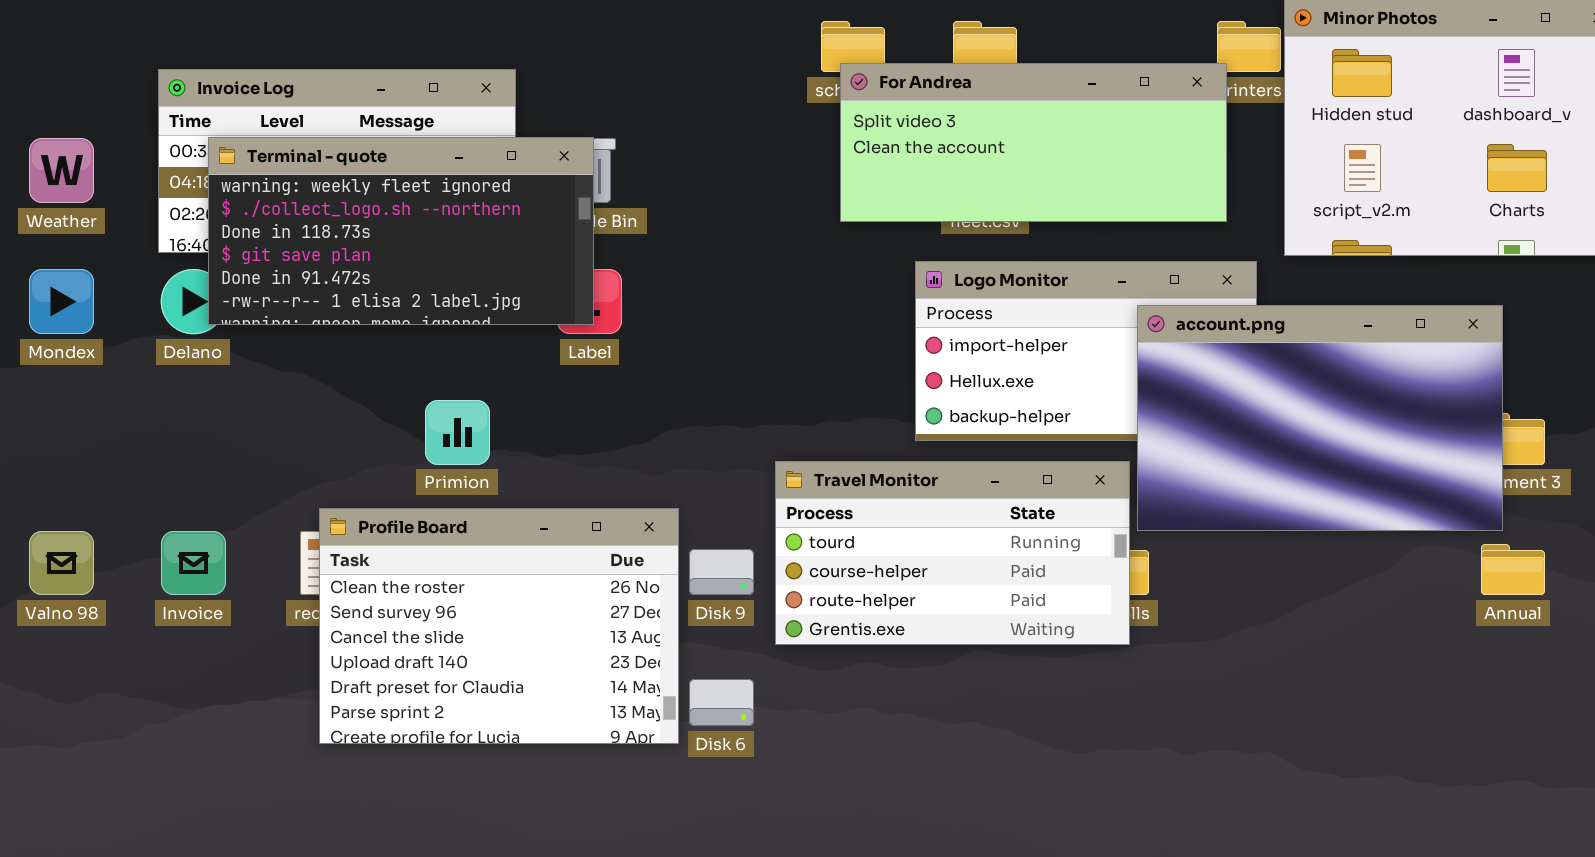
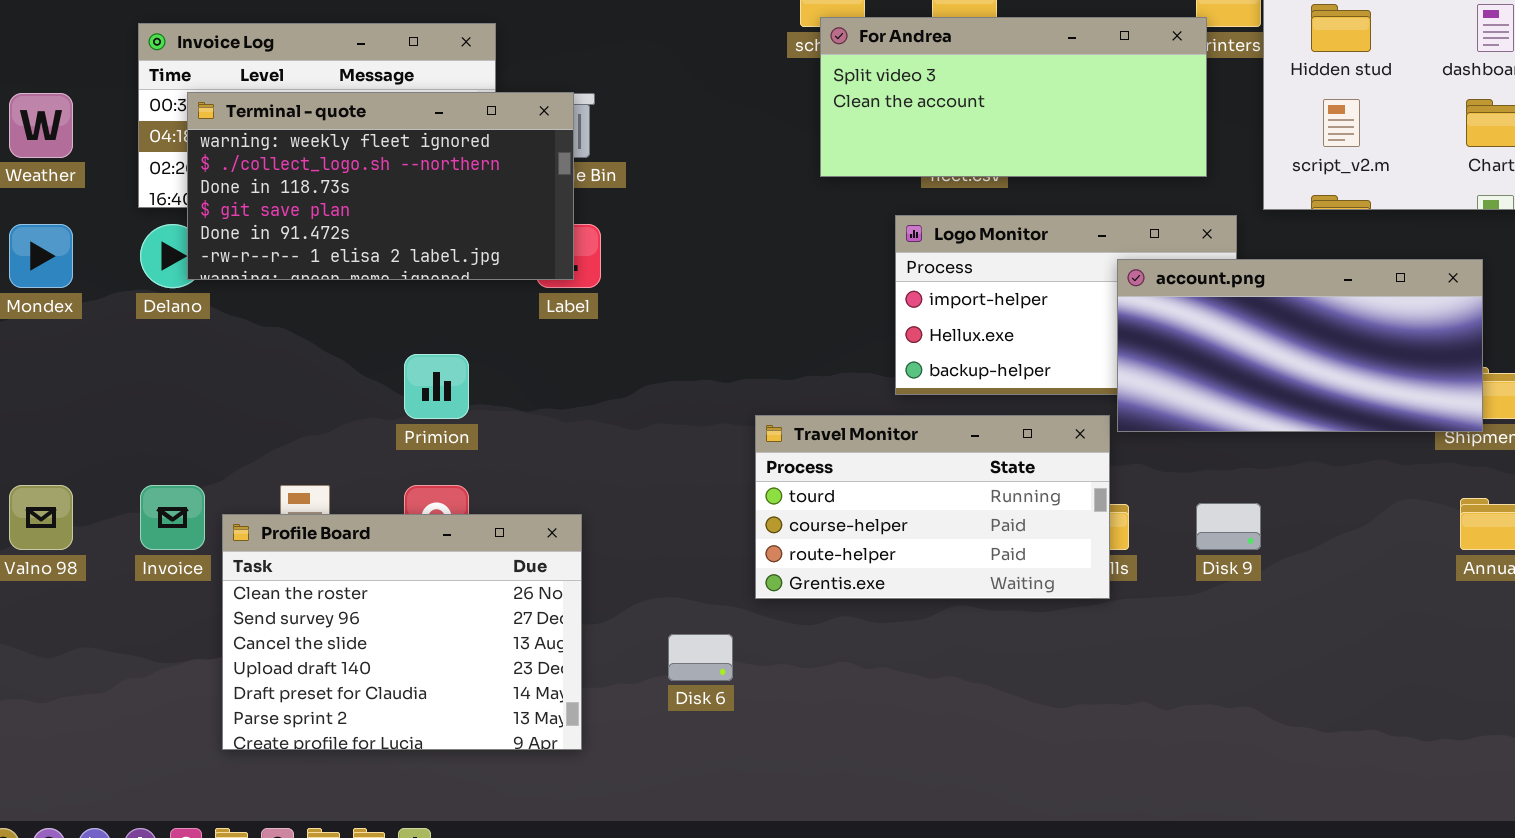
account.png: [1137,305,1503,531] -> [1117,259,1483,432], resized
Profile Board: [319,508,679,744] -> [222,514,582,750], moved
Disk 9: [689,549,754,595] -> [1196,503,1261,550], moved

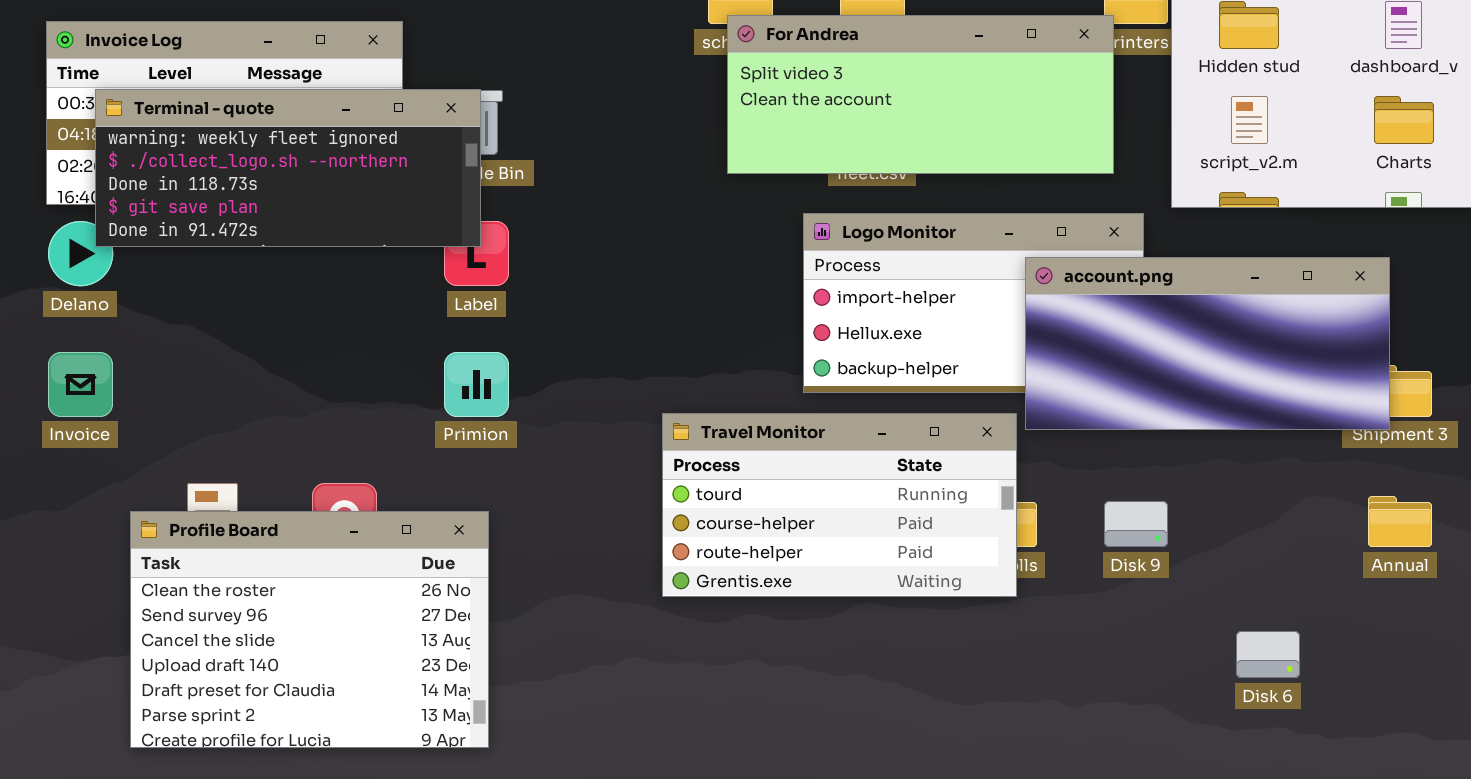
Terminal - quote: [187,92,574,280] -> [95,89,481,247], resized
Primion: [404,354,469,419] -> [444,352,509,417], moved
Invoice: [140,485,205,550] -> [48,352,113,417], moved
Disk 6: [668,634,733,681] -> [1236,631,1300,678], moved

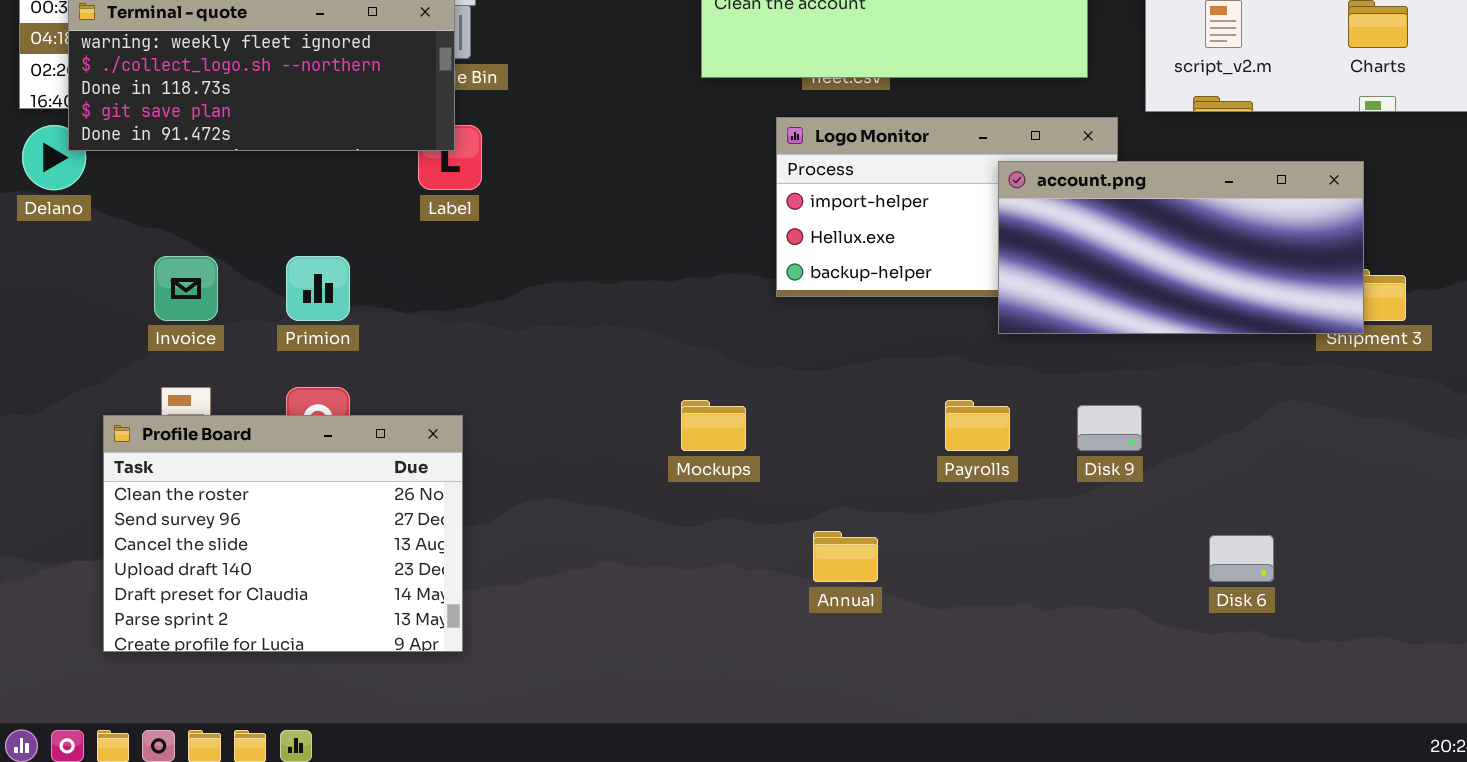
Invoice: [48,352,113,417] -> [154,256,218,321], moved
Primion: [444,352,509,417] -> [286,256,350,321], moved
Travel Monitor: [662,413,1017,597] -> none, closed
Annual: [1368,496,1432,547] -> [813,531,878,582], moved

